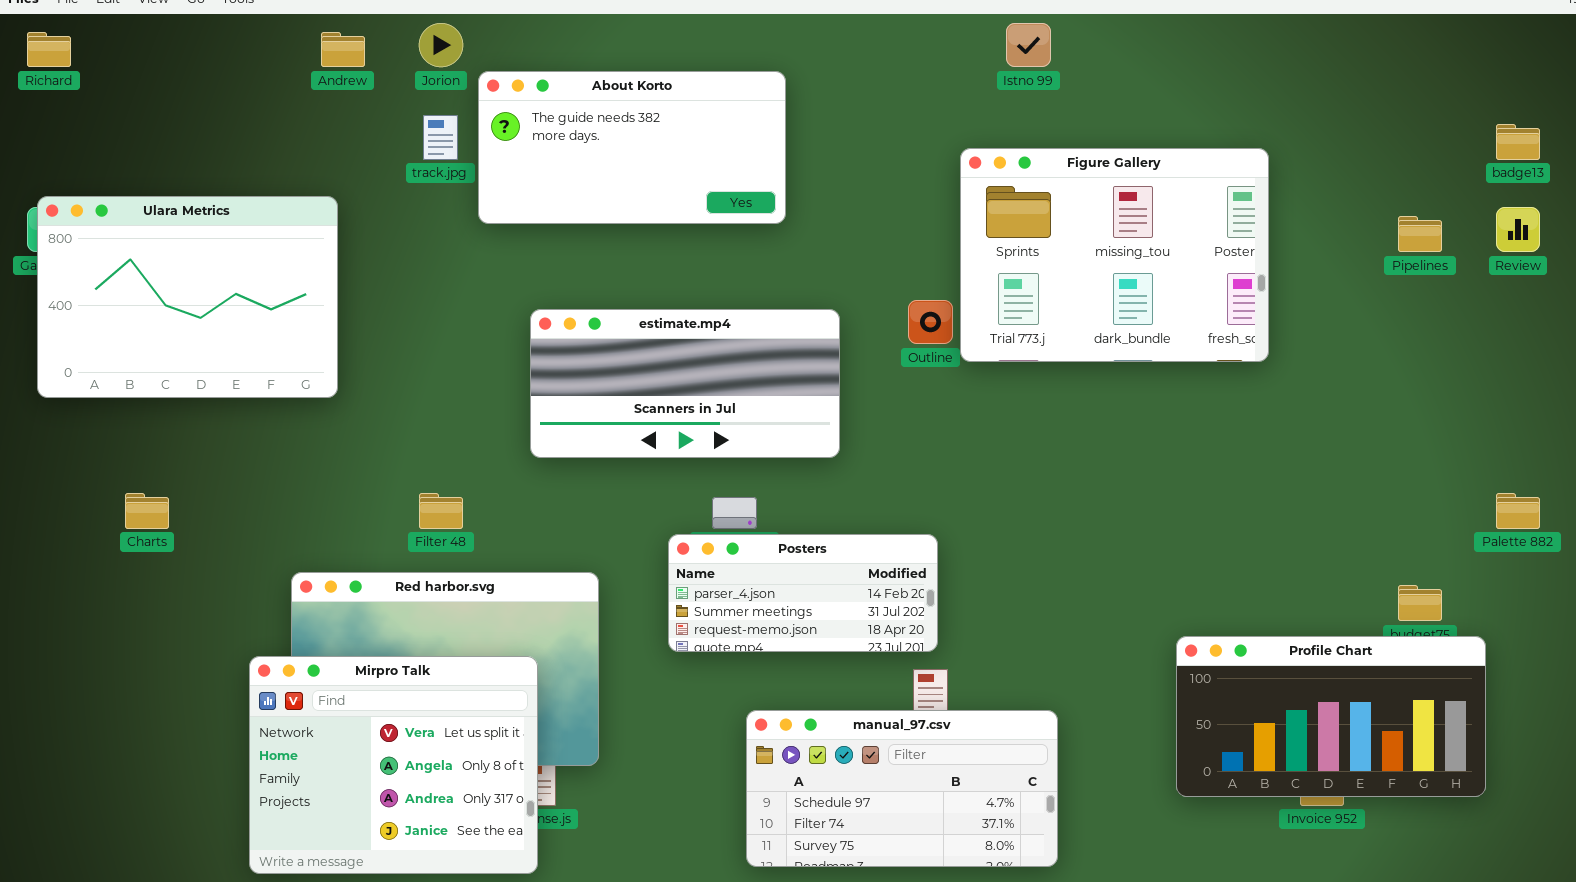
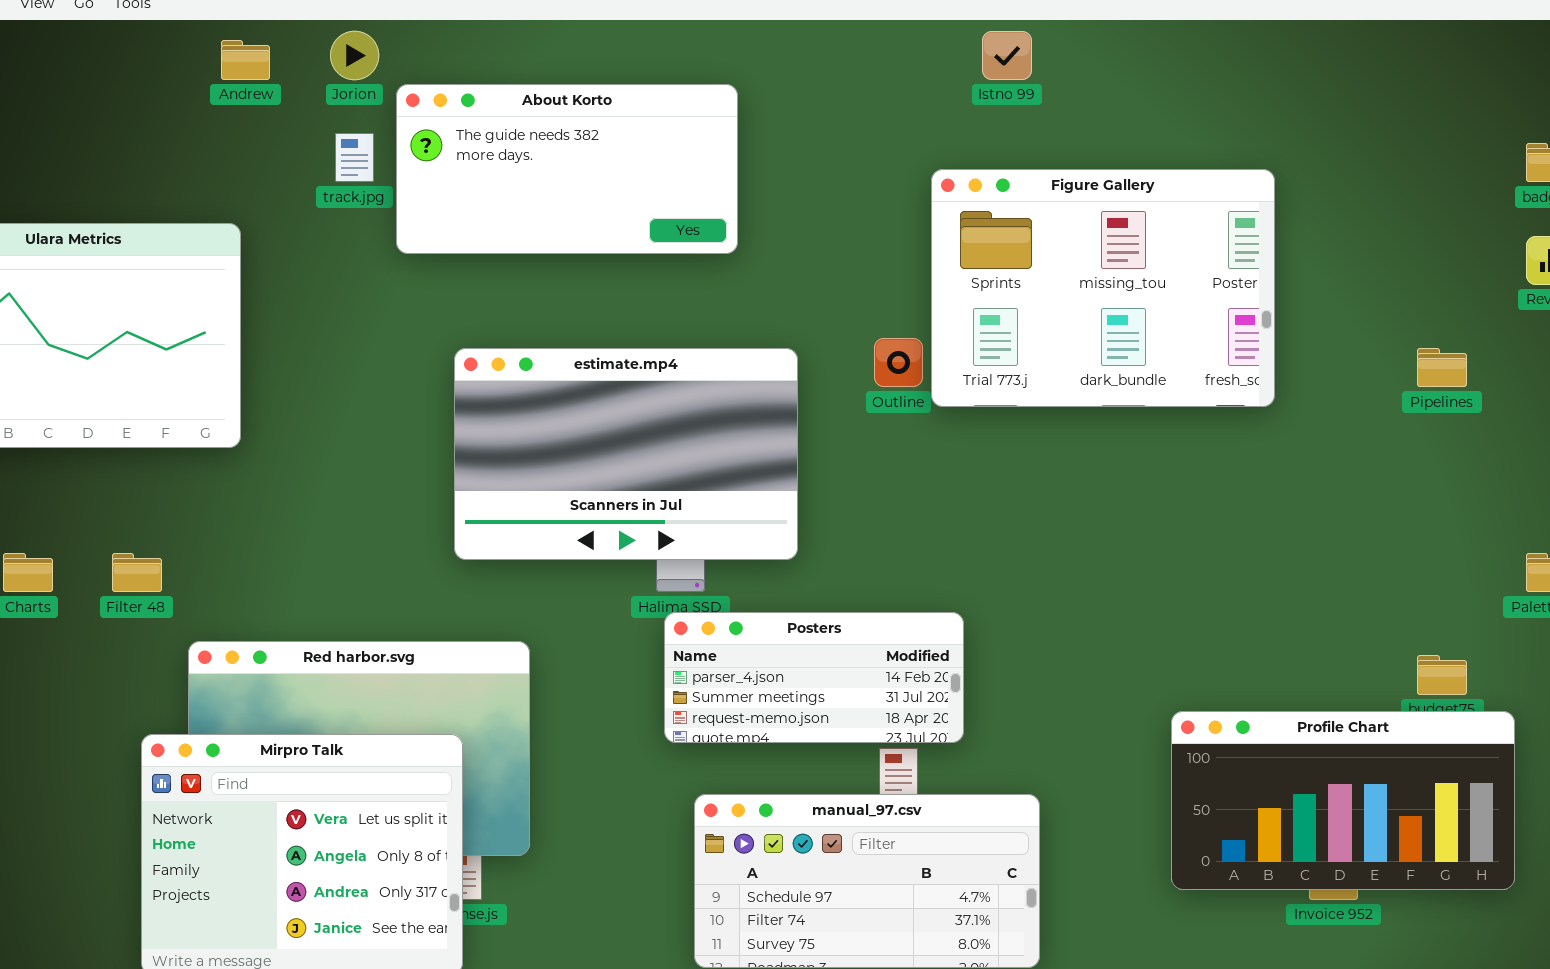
Pipelines: [1398,216,1442,252] -> [1417,348,1467,387], moved
estimate.mp4: [530,309,840,458] -> [454,348,798,560], resized
Filter 48: [419,493,463,529] -> [112,553,162,592], moved
Posters: [668,534,938,652] -> [664,612,964,743], moved

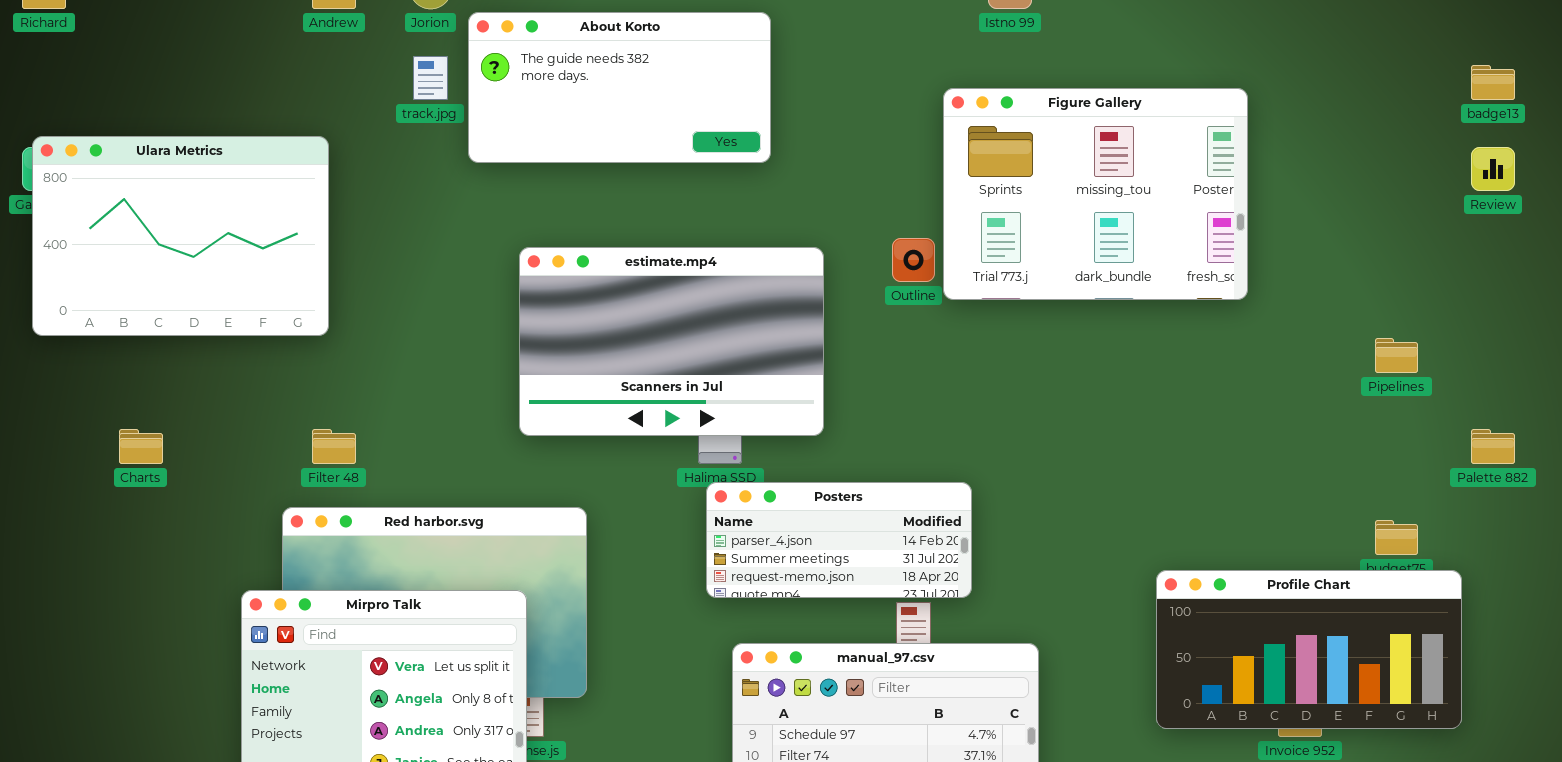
Pipelines: [1417,348,1467,387] -> [1375,338,1418,373], moved
Filter 48: [112,553,162,592] -> [312,429,356,464], moved

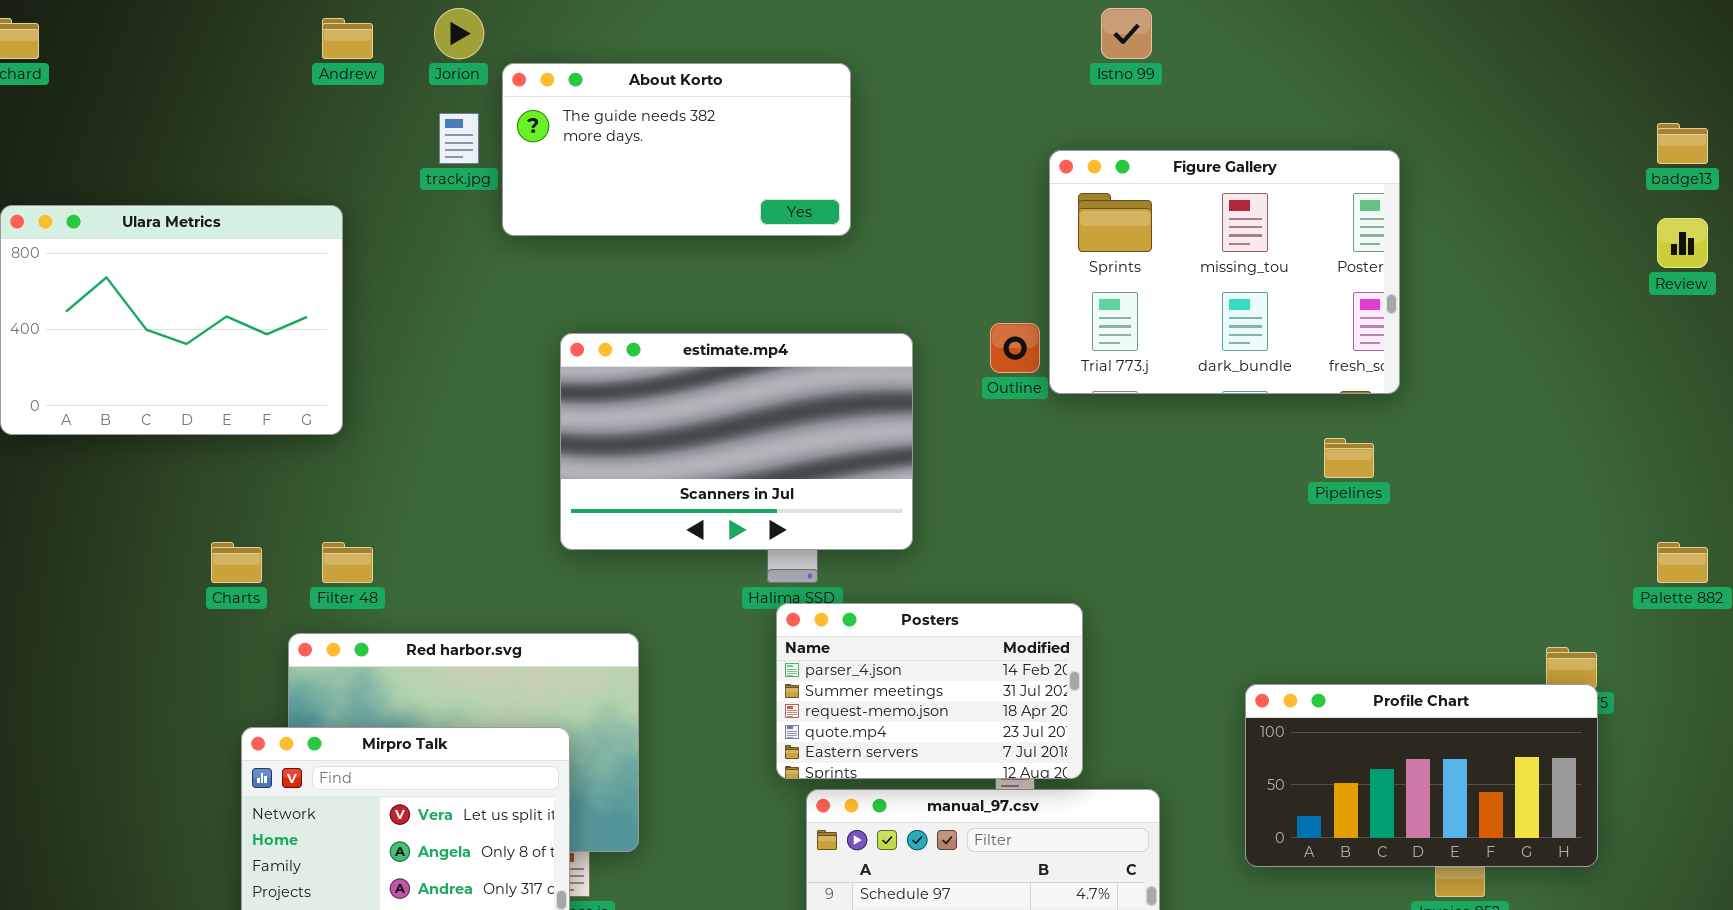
Pipelines: [1375,338,1418,373] -> [1324,438,1374,478], moved
Charts: [119,429,163,464] -> [211,542,262,583], moved
Posters: [706,482,972,598] -> [776,603,1083,779], resized
Profile Chart: [1156,570,1462,729] -> [1245,684,1598,867], moved

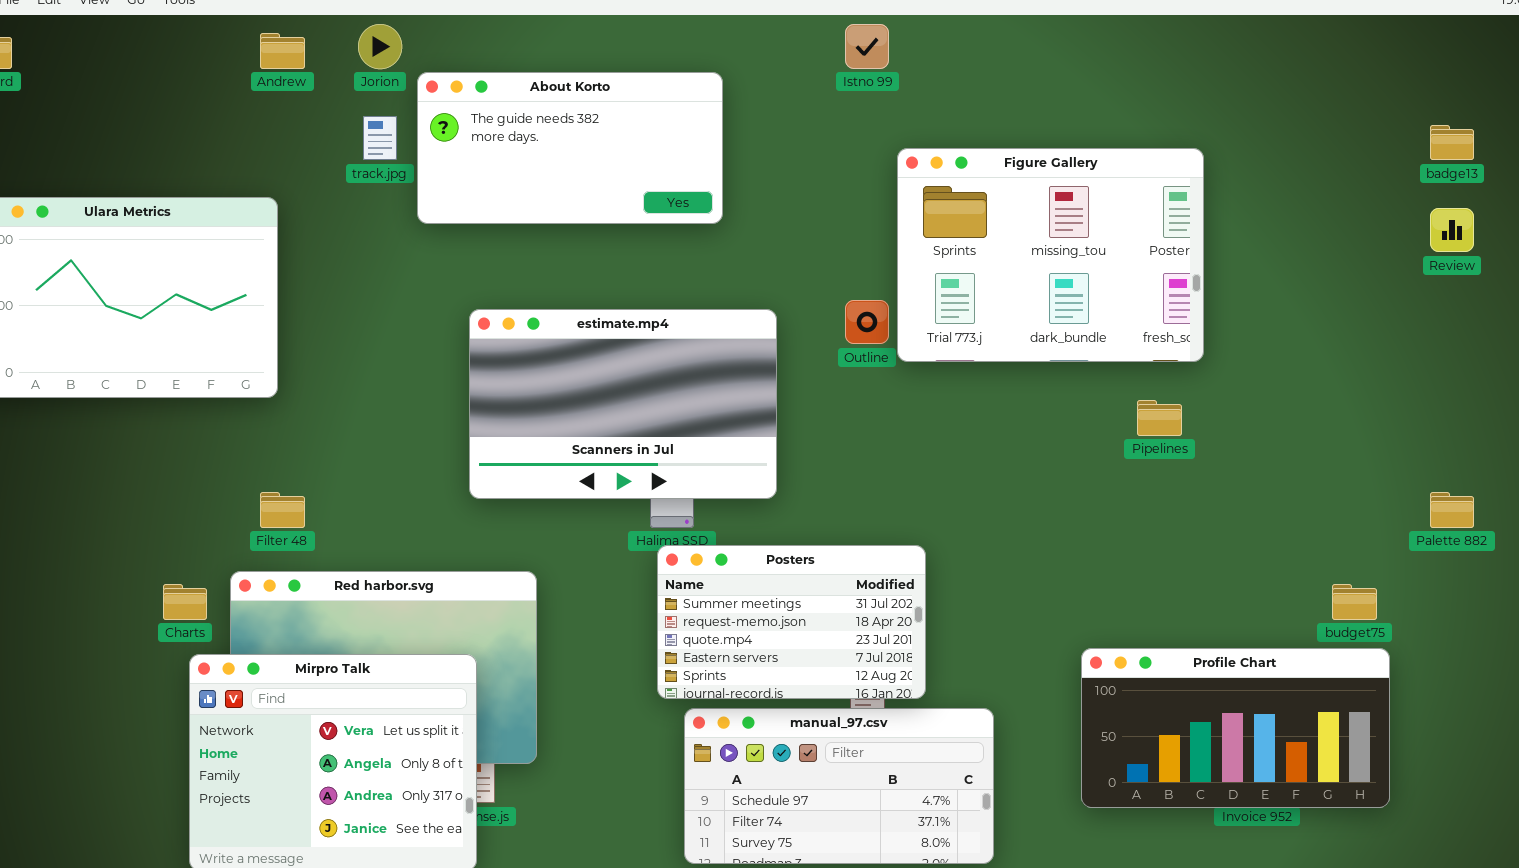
Istno 99: [1101,8,1152,59] -> [845,24,889,69], moved
Charts: [211,542,262,583] -> [163,584,207,620], moved
Posters: [776,603,1083,779] -> [657,545,926,699], scrolled down 1 row
Profile Chart: [1245,684,1598,867] -> [1081,648,1390,808], moved

